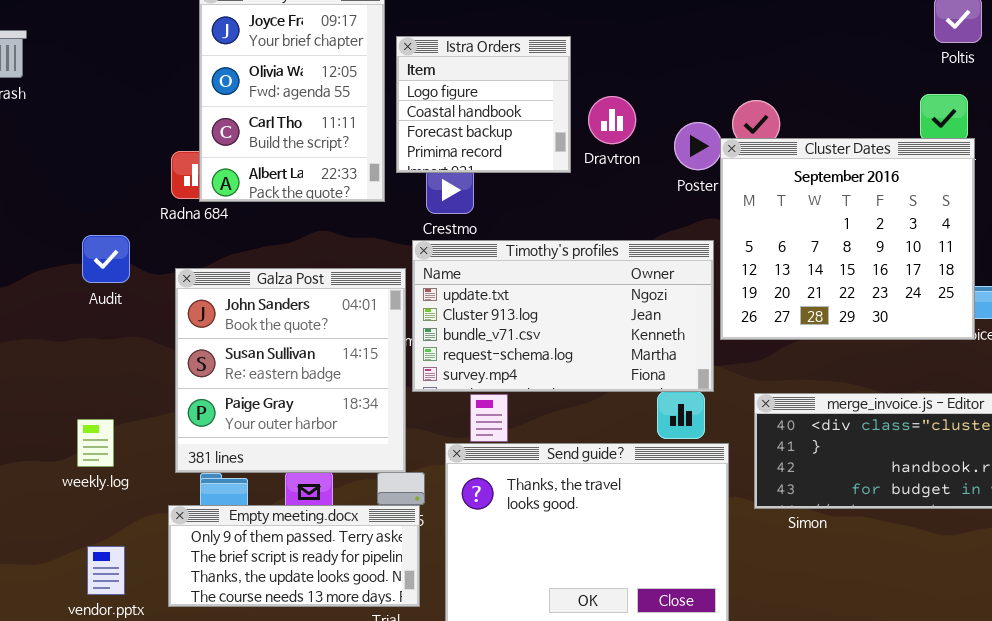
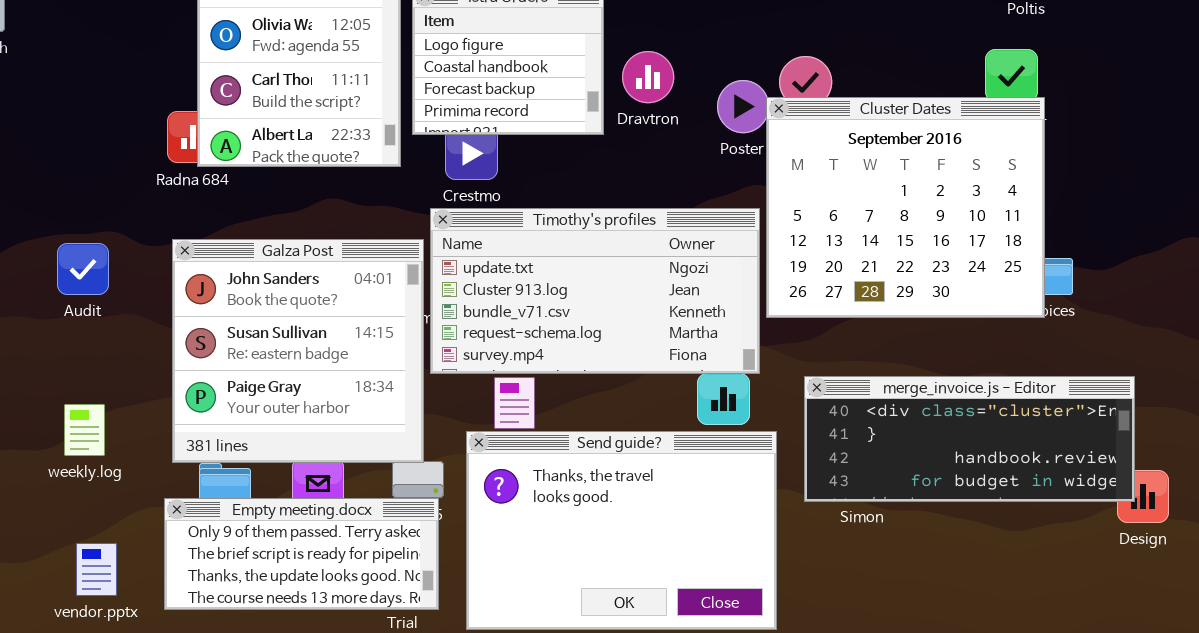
Audit: [82,235,130,283] -> [57,243,109,295], moved

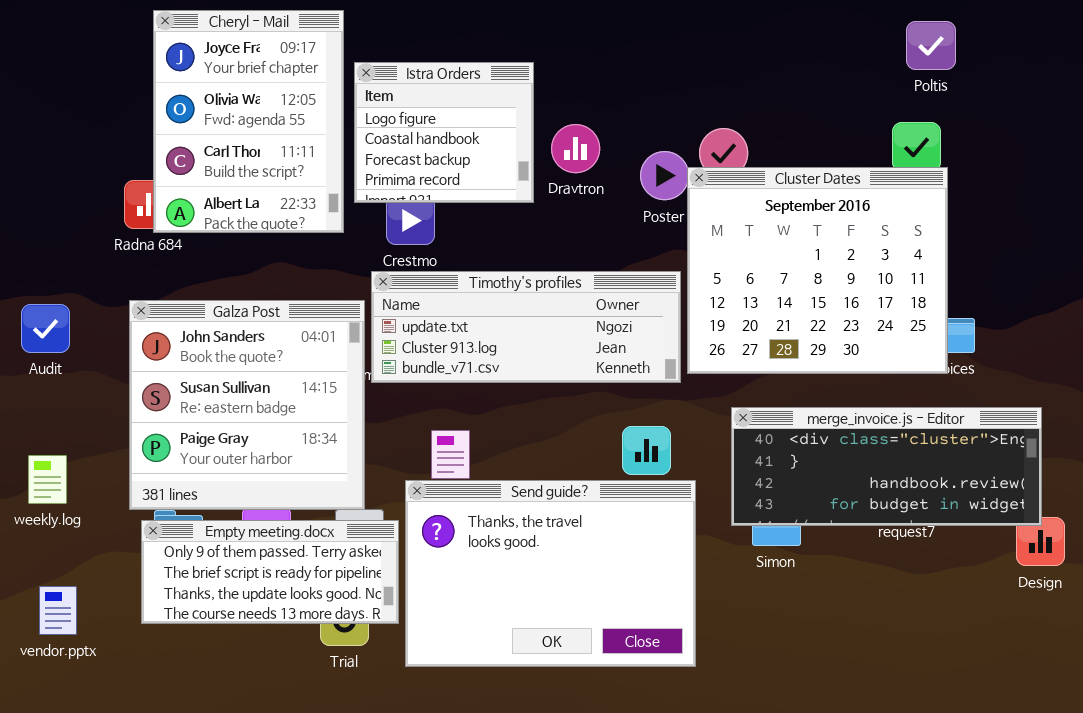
Timothy's profiles: [430,208,760,374] -> [371,271,681,383], resized
merge_invoice.js - Editor: [804,376,1135,502] -> [731,407,1042,526], moved
Empty meeting.docx: [164,498,439,610] -> [141,520,399,624], moved

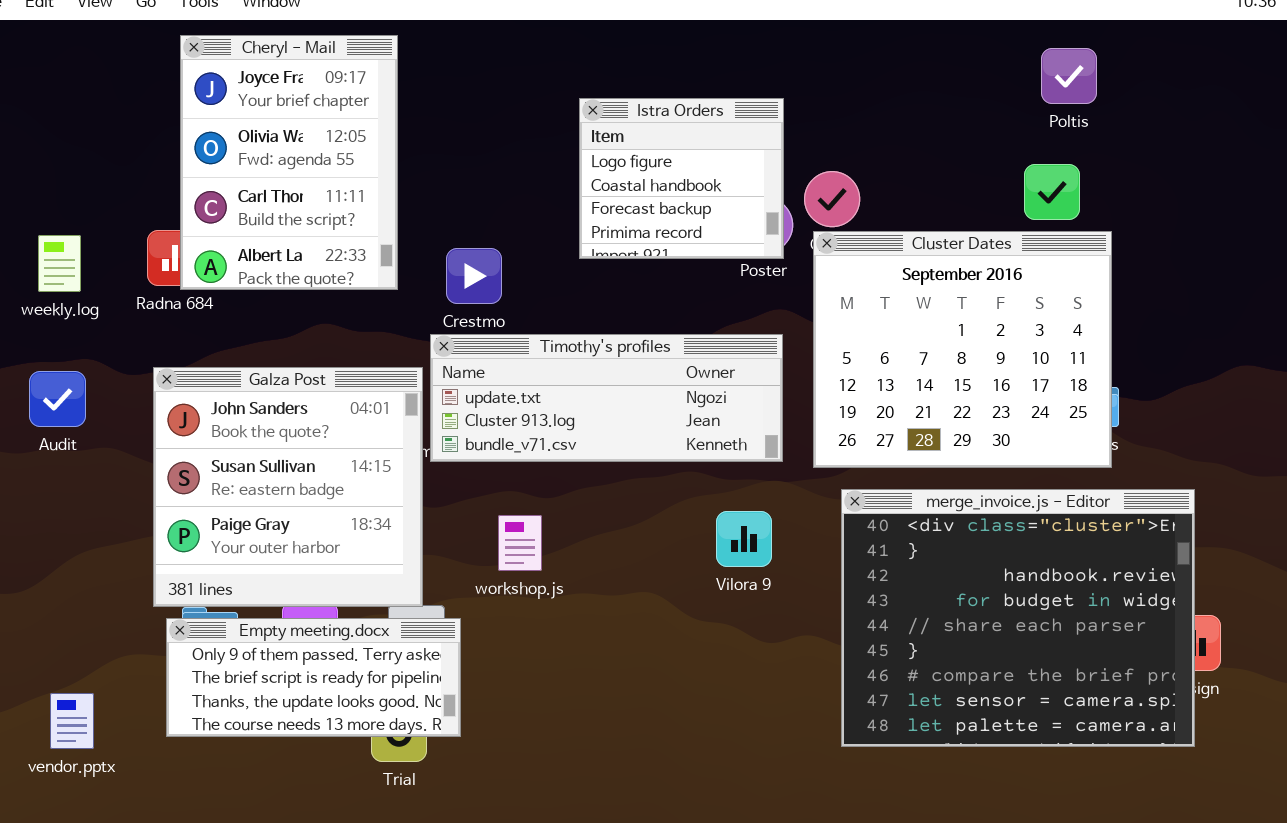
Istra Orders: [354,62,534,203] -> [579,98,784,259], moved
Cluster Dates: [687,167,948,374] -> [813,231,1112,468], moved
merge_invoice.js - Editor: [731,407,1042,526] -> [841,489,1195,747], resized
weekly.log: [28,455,67,504] -> [38,235,81,292], moved
Send guide?: [405,480,696,667] -> none, closed

